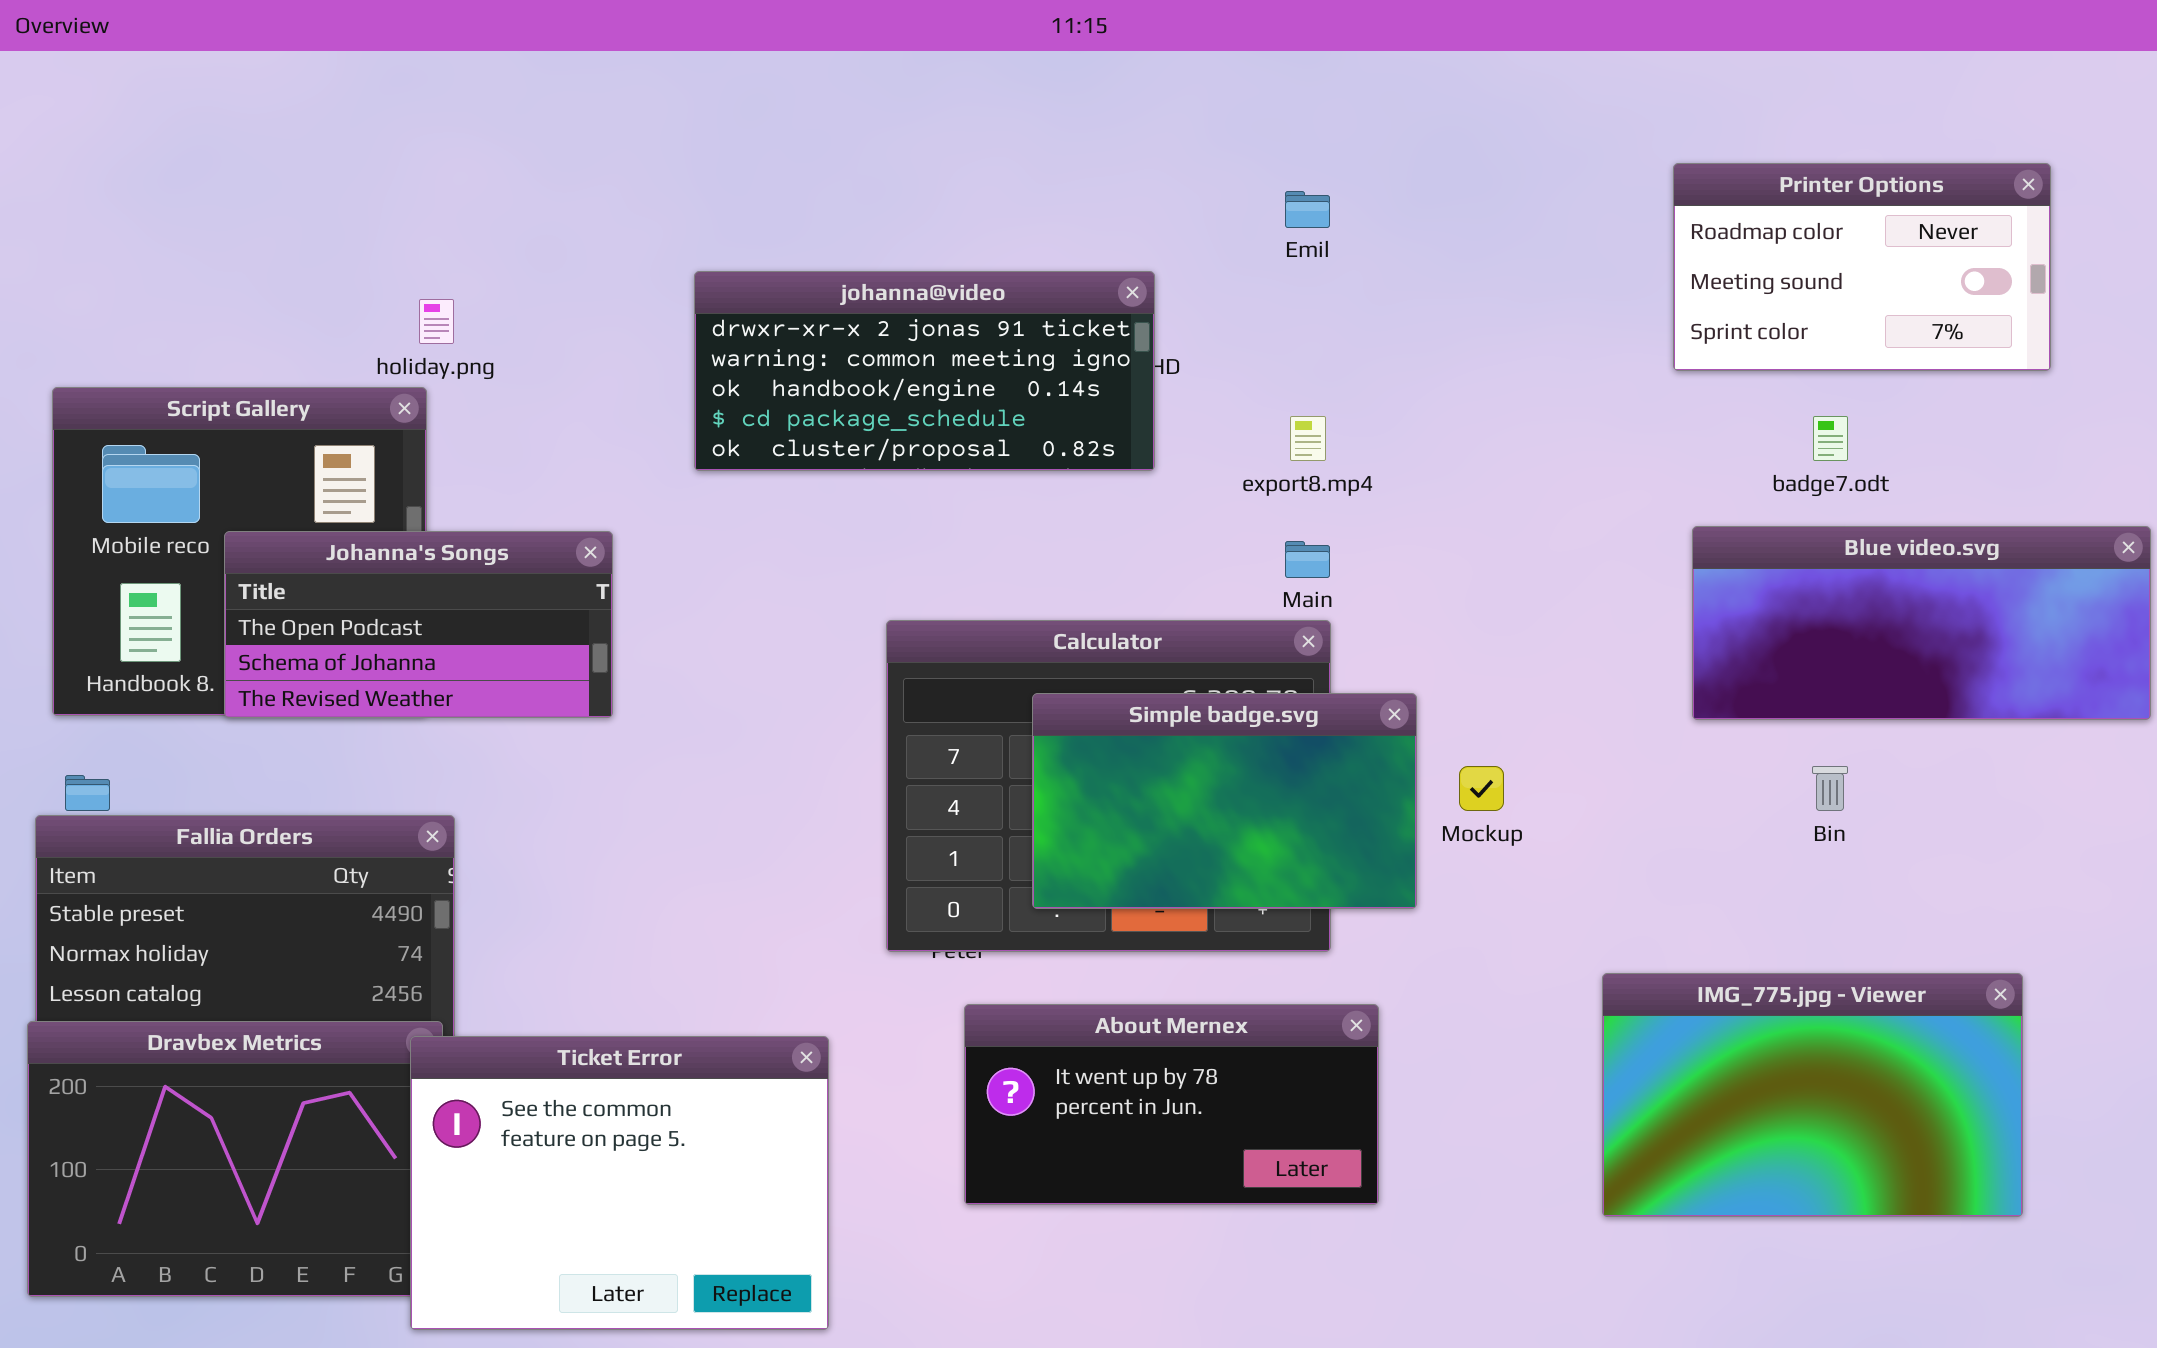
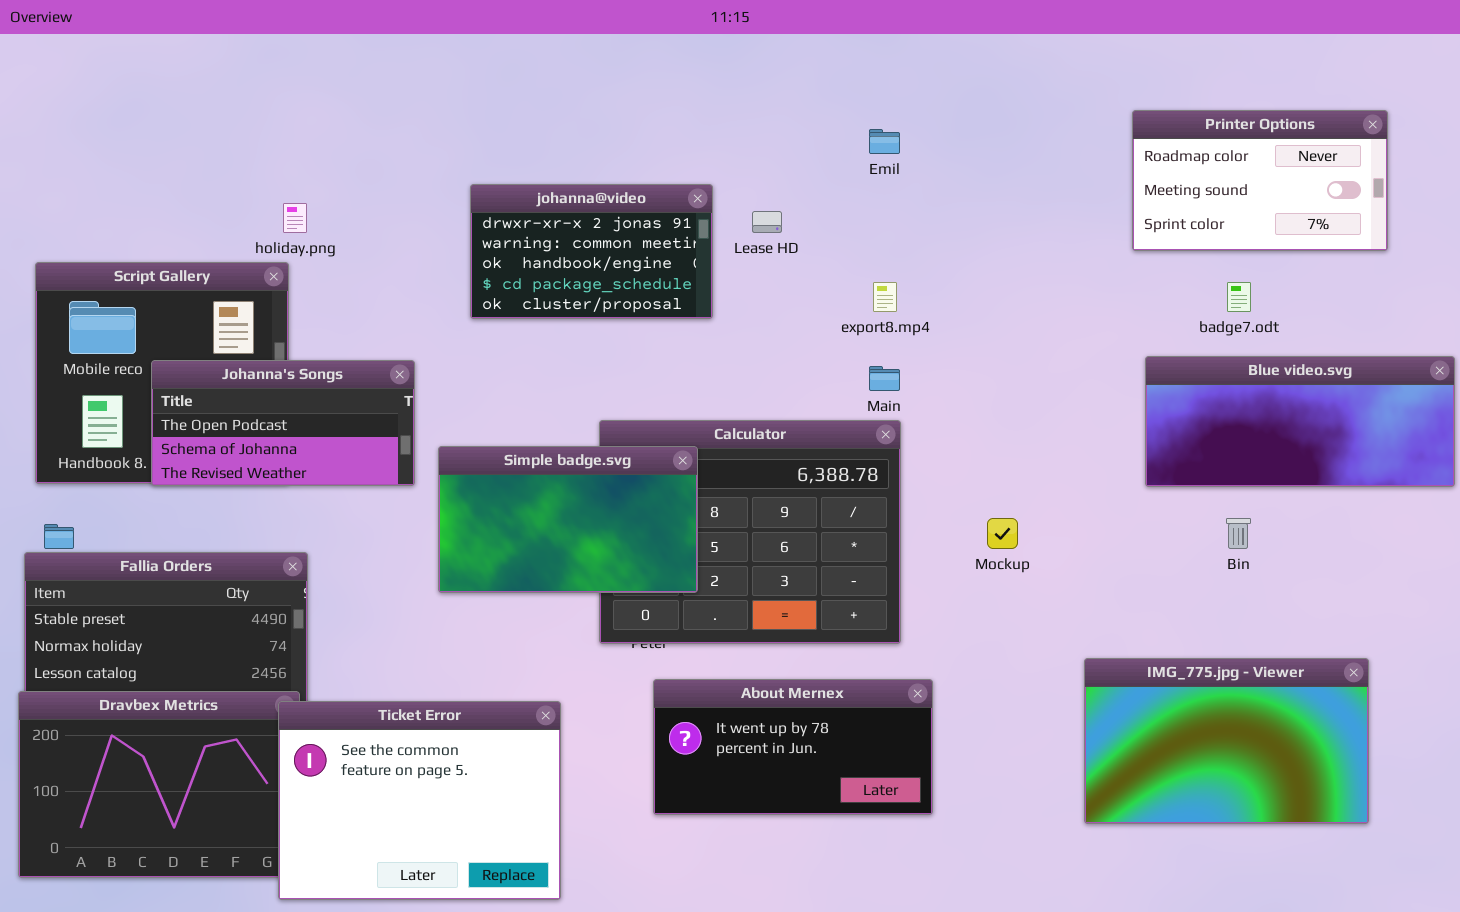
johanna@video: [694,271,1155,471] -> [470,184,713,319], resized
Simple badge.svg: [1032,693,1417,909] -> [438,446,698,593], moved

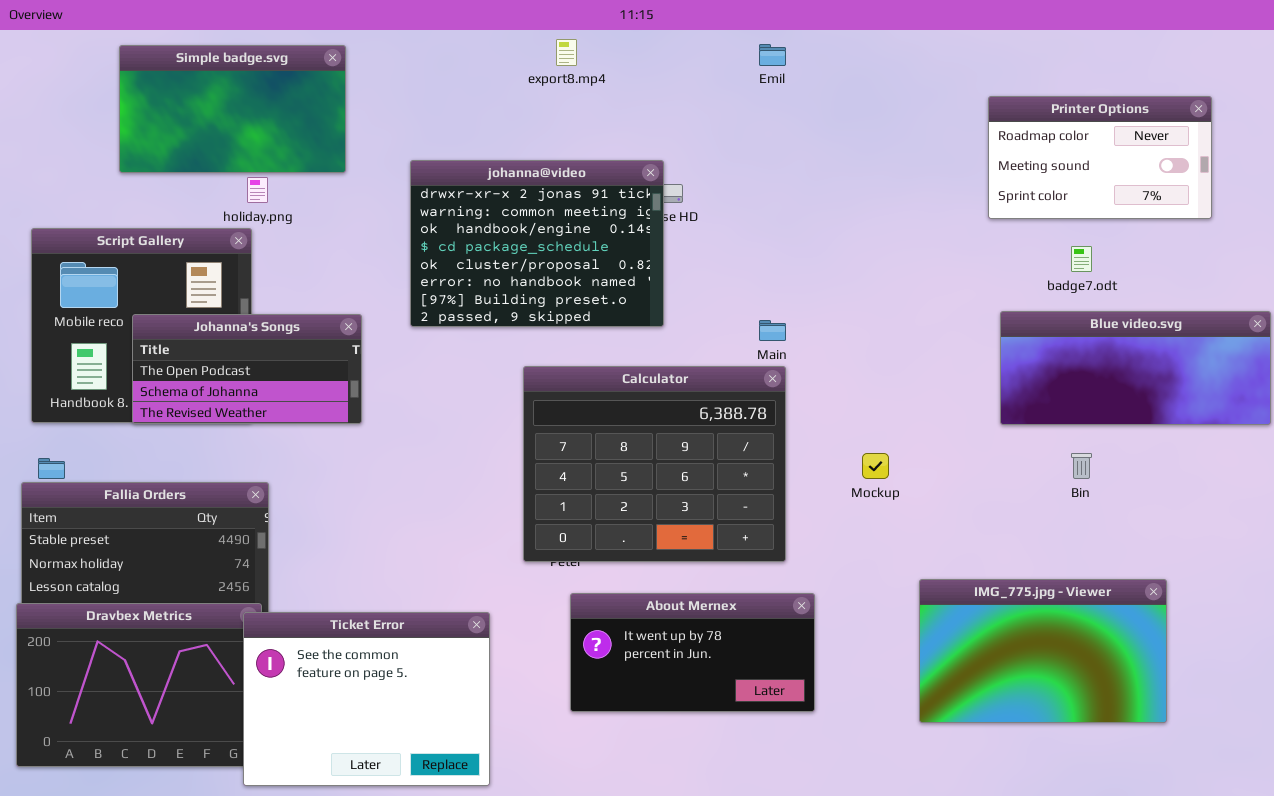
Emil: [869,129,900,154] -> [759,44,786,66], moved
johanna@video: [470,184,713,319] -> [410,160,664,327], resized
export8.mp4: [873,282,897,312] -> [556,39,577,66], moved
Simple badge.svg: [438,446,698,593] -> [119,45,346,173], moved
IMG_775.jpg - Viewer: [1084,658,1369,824] -> [919,579,1167,723], moved

